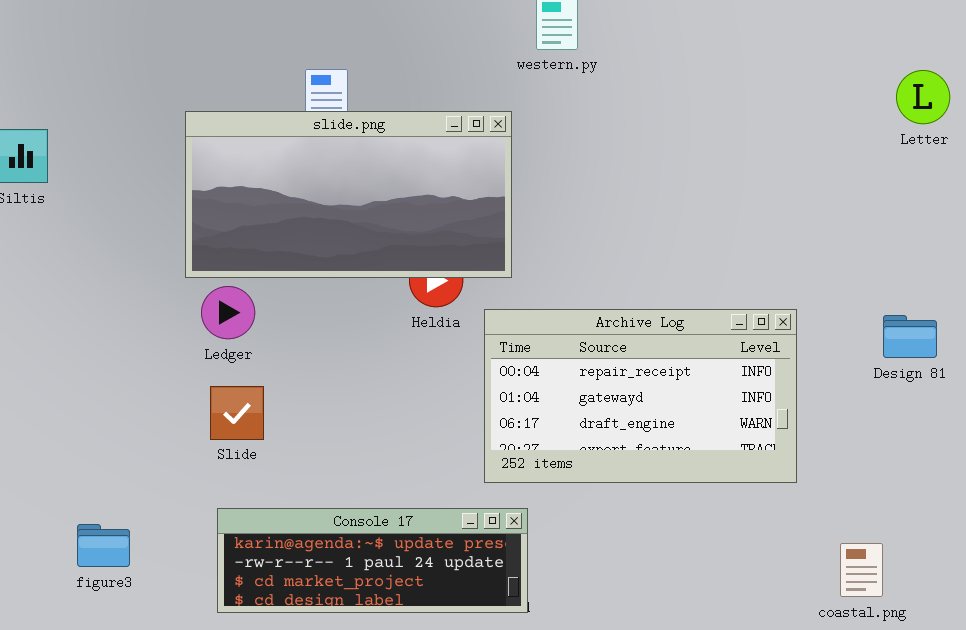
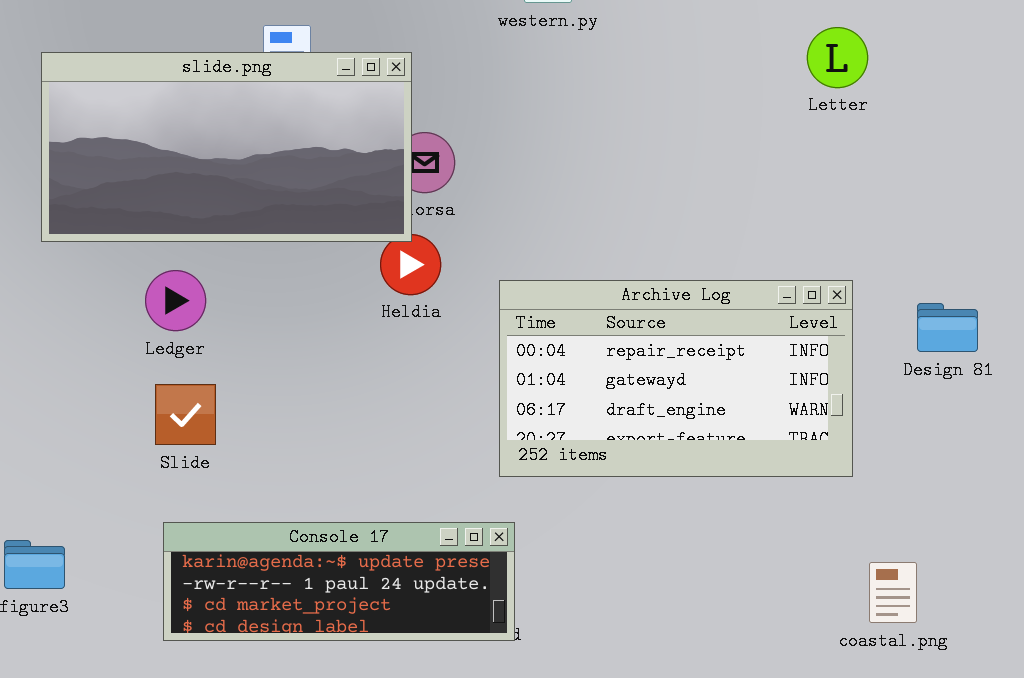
Letter: [896,70,950,124] -> [807,27,868,88], moved
slide.png: [185,111,512,278] -> [41,52,412,242], moved
Archive Log: [484,309,797,483] -> [499,280,853,477], moved

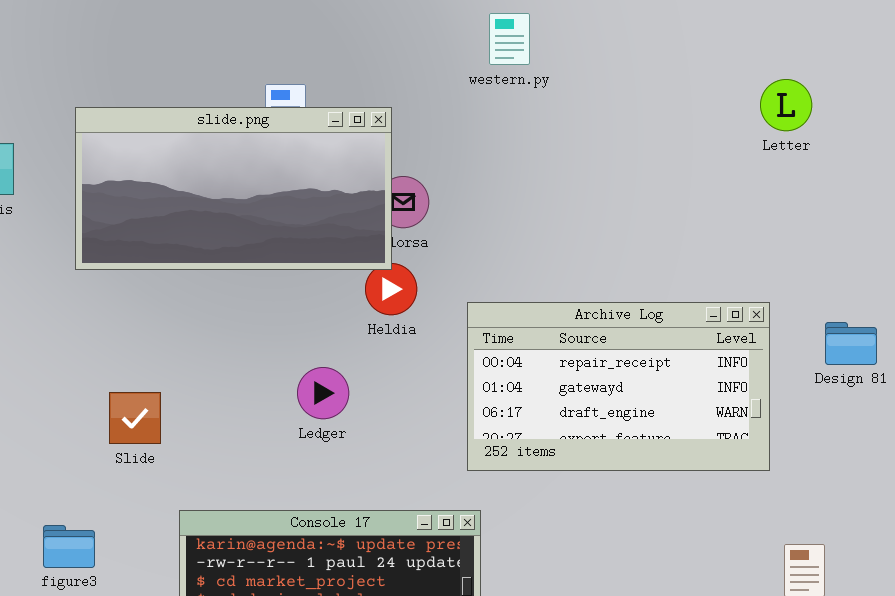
Letter: [807,27,868,88] -> [760,79,812,131], moved
Ledger: [145,270,206,331] -> [297,367,349,419], moved
Slide: [155,384,216,445] -> [109,392,161,444], moved

